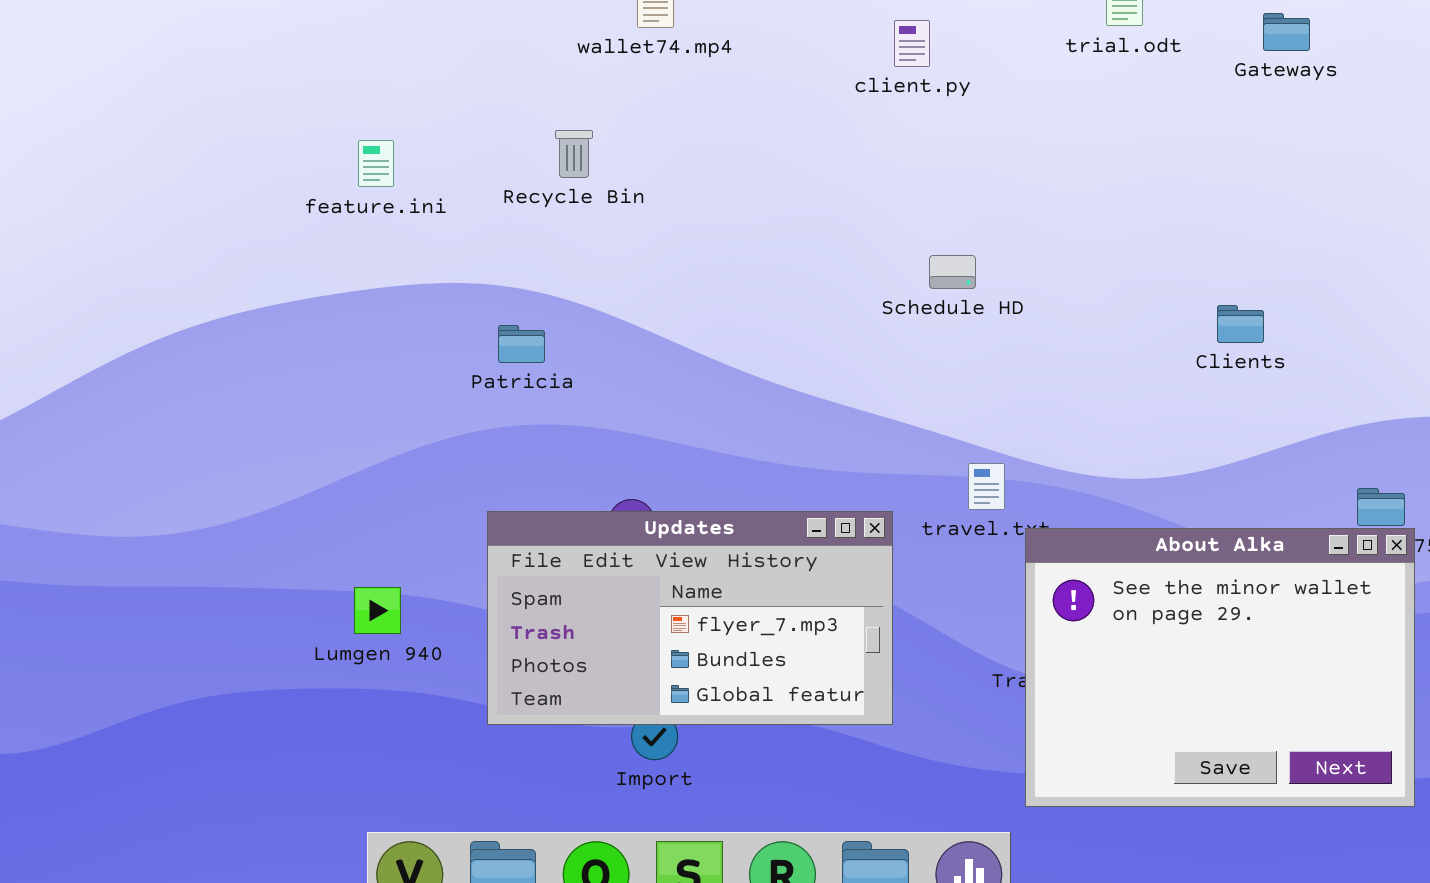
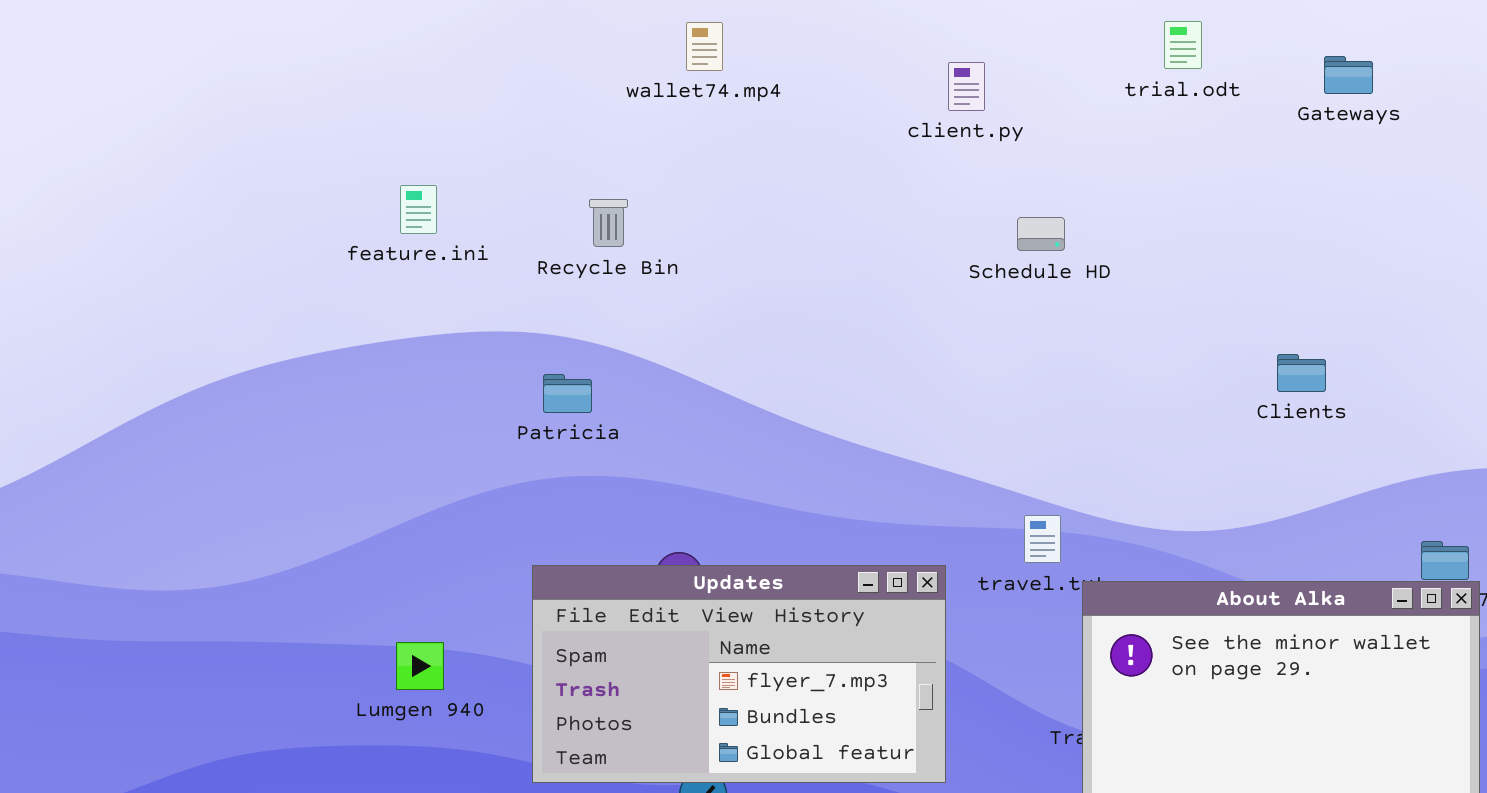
Recycle Bin: [555,130,593,178] -> [589,199,628,247], moved
Schedule HD: [929,255,976,289] -> [1017,217,1065,251], moved

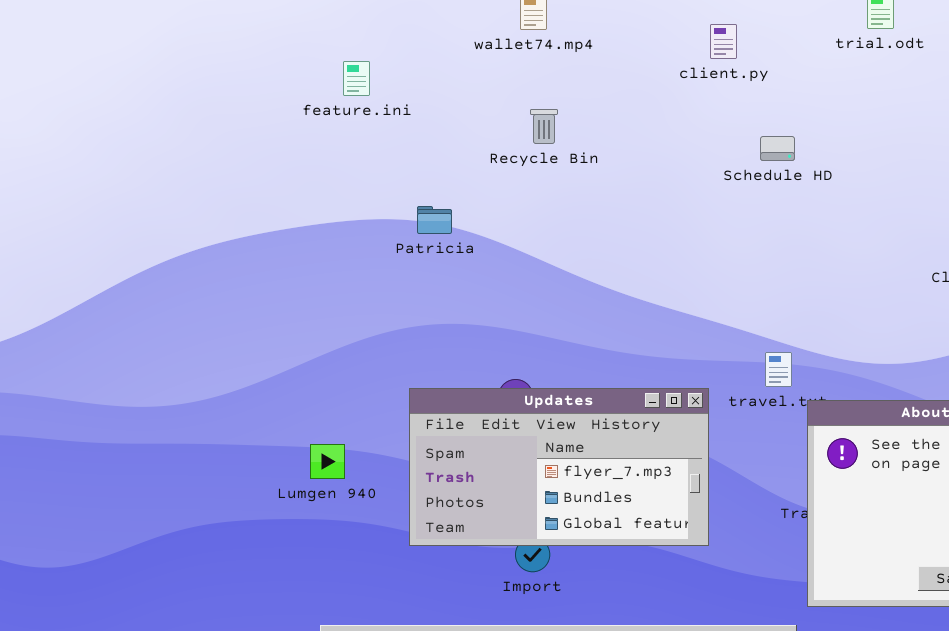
feature.ini: [400,185,437,234] -> [343,61,370,96], moved
Recycle Bin: [589,199,628,247] -> [530,109,558,144], moved
Patricia: [543,374,592,413] -> [417,206,452,234], moved

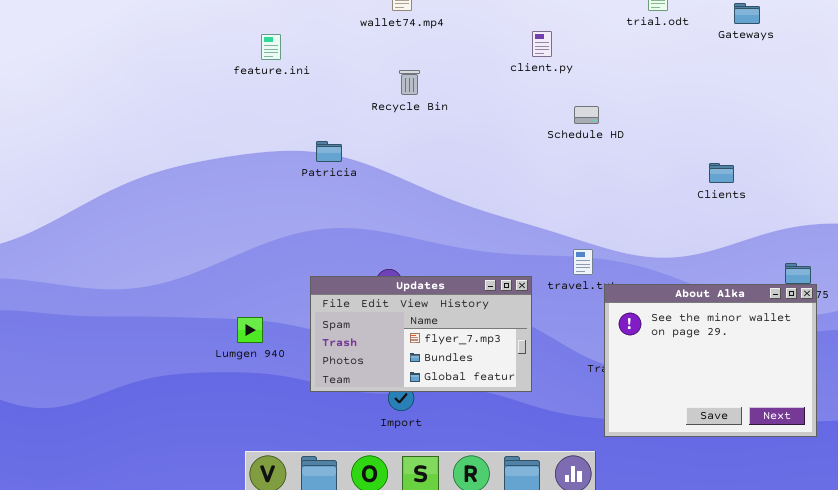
client.py: [710,24,737,59] -> [532,31,552,57], moved
Schedule HD: [760,136,795,161] -> [574,106,599,124], moved

